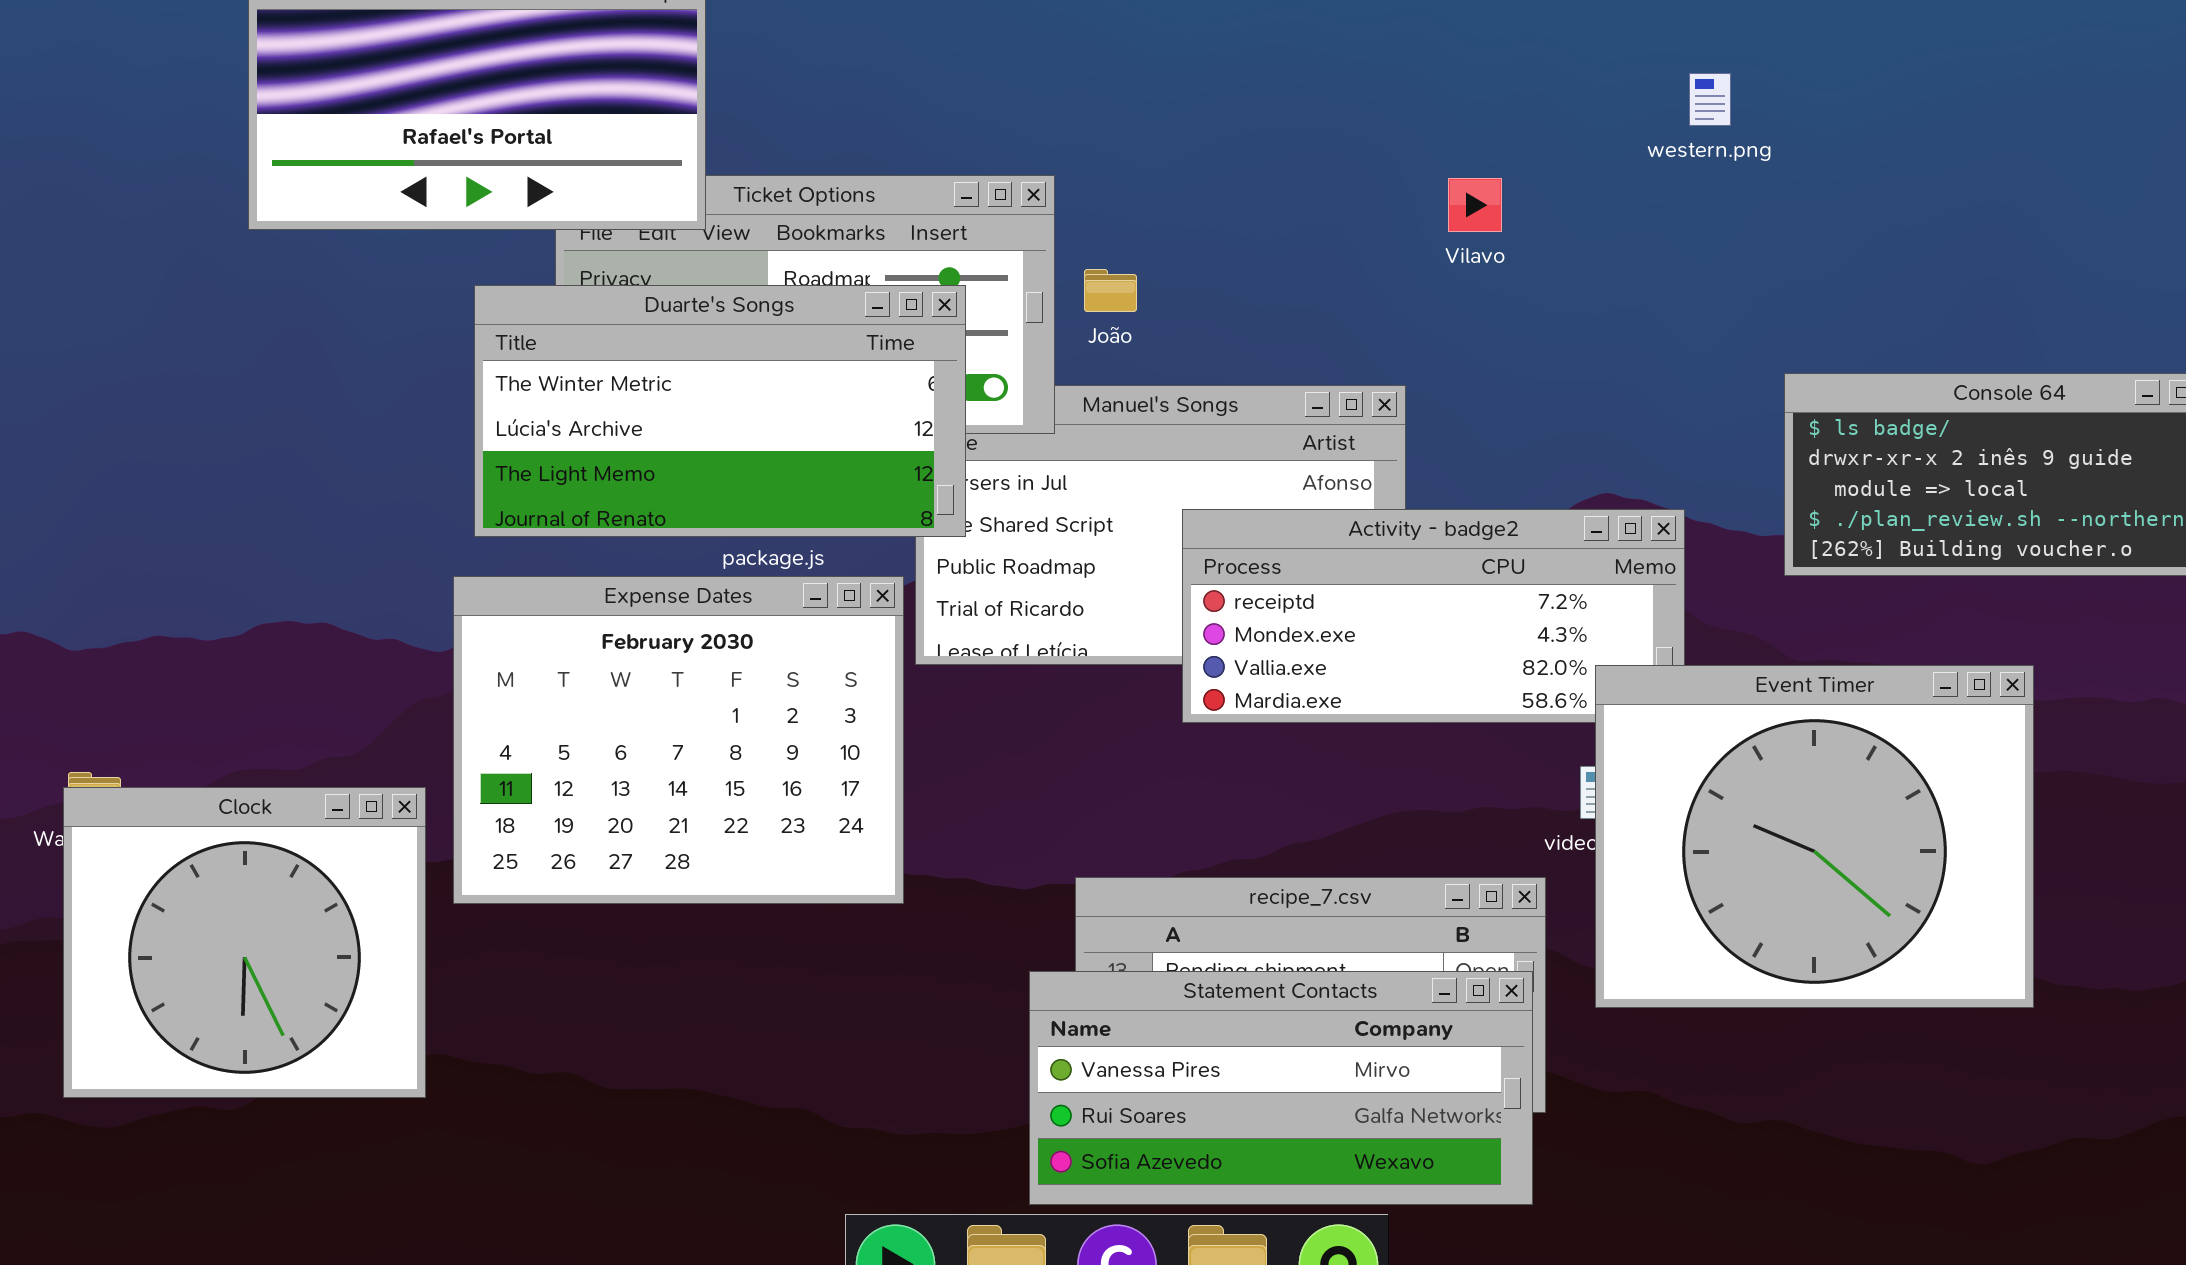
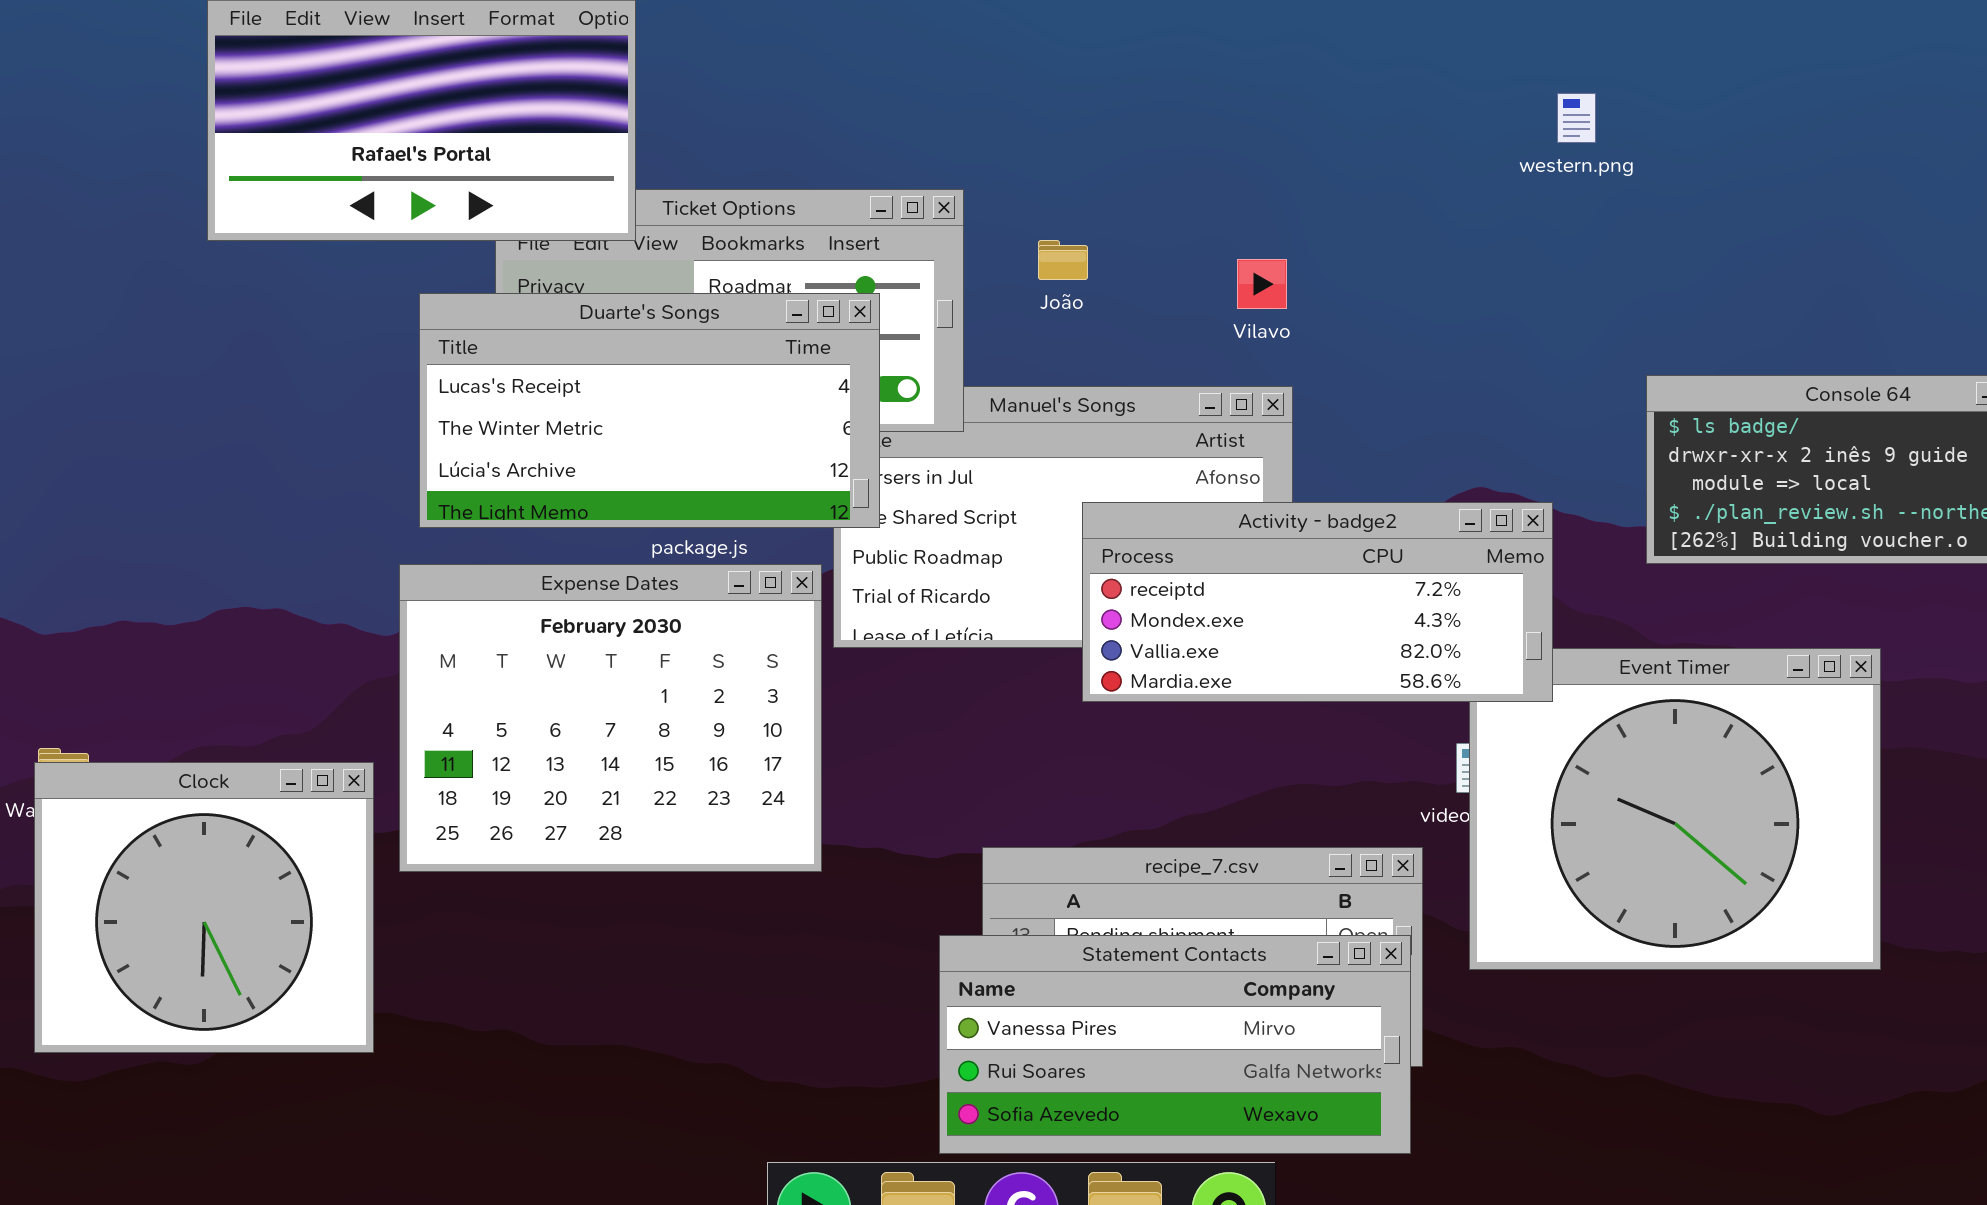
Vilavo: [1448,178,1502,232] -> [1237,259,1287,309], moved
João: [1084,269,1137,312] -> [1038,240,1088,280], moved
Duarte's Songs: [474,285,966,537] -> [419,293,880,528], scrolled up 1 row
Activity - badge2: [1182,509,1685,723] -> [1082,502,1553,702], raised

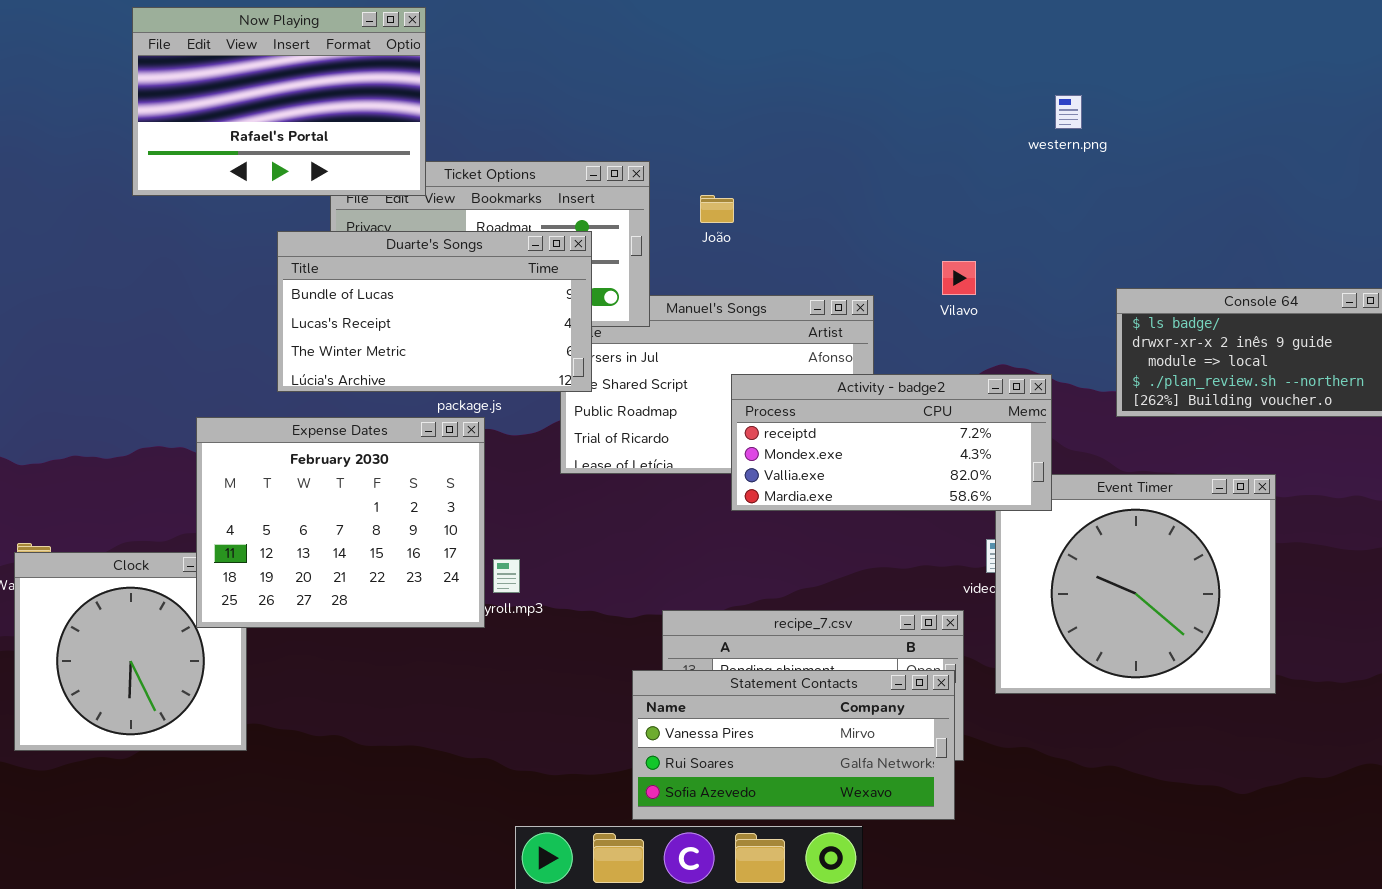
Vilavo: [1237,259,1287,309] -> [942,261,976,295], moved
Duarte's Songs: [419,293,880,528] -> [277,231,592,392], scrolled up 1 row
Expense Dates: [399,564,822,872] -> [196,417,485,628], moved

